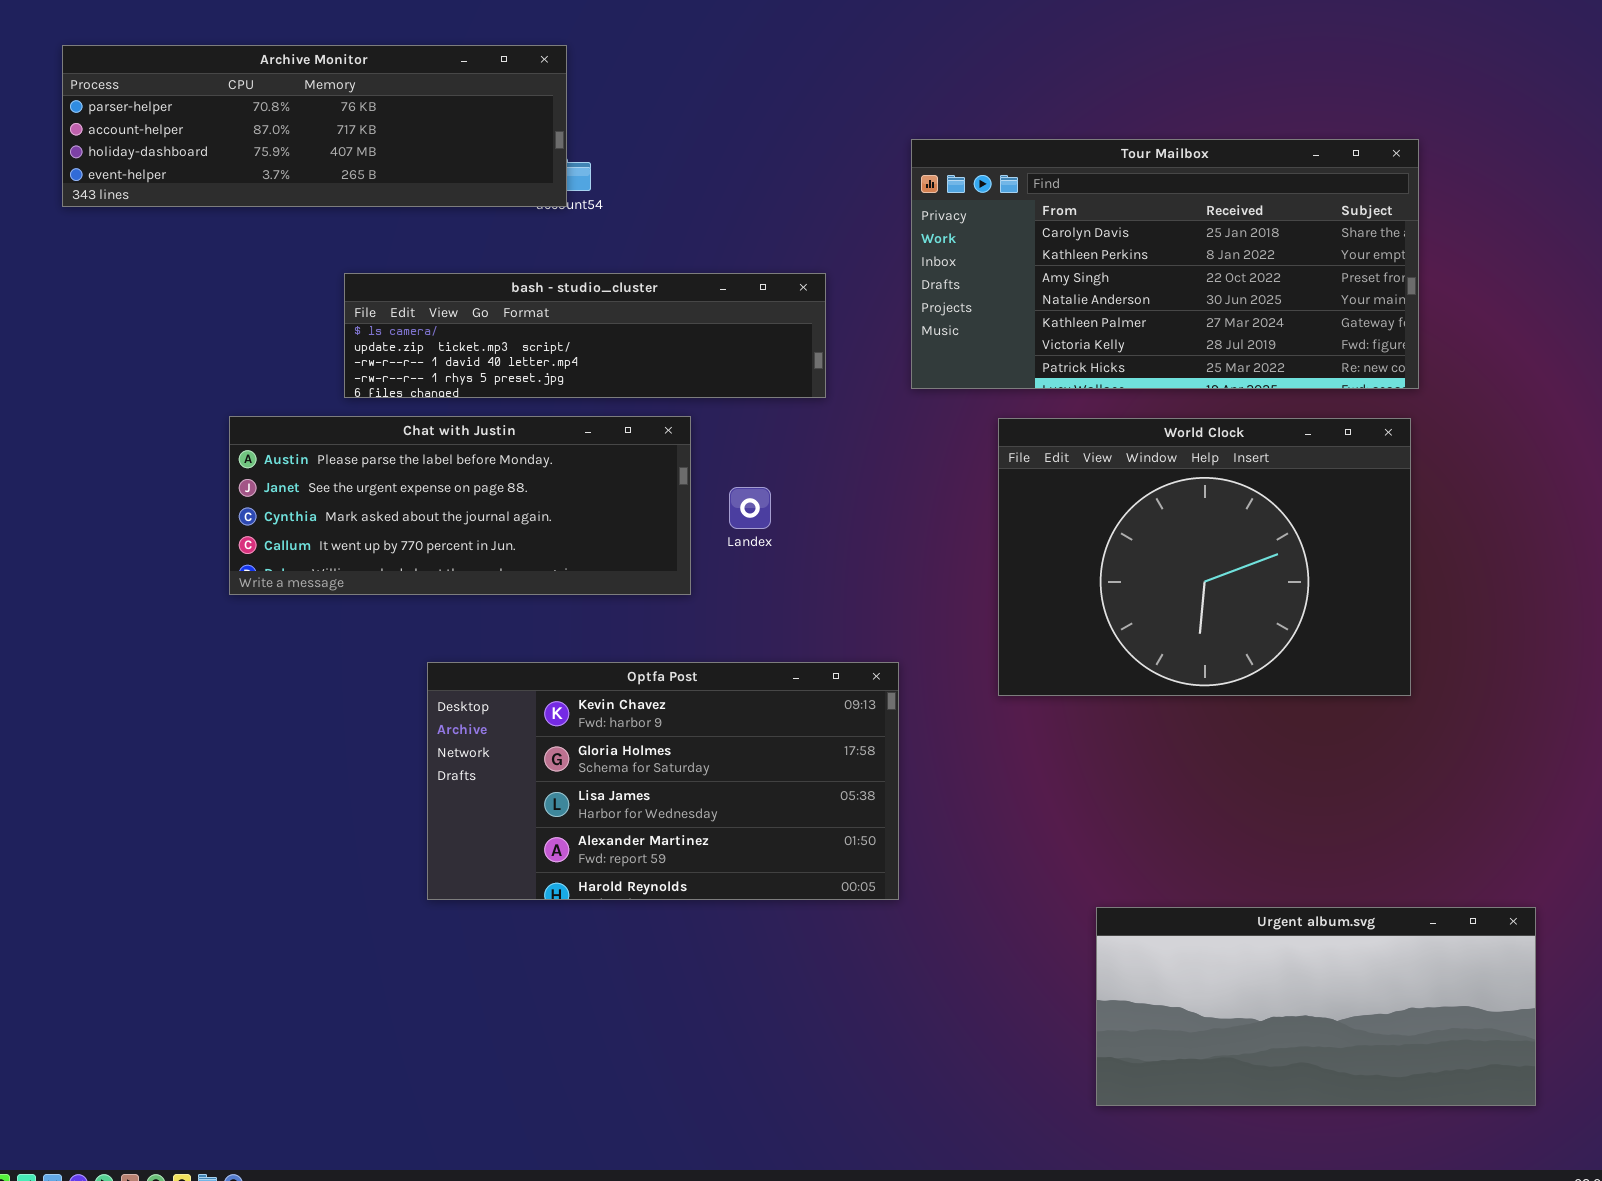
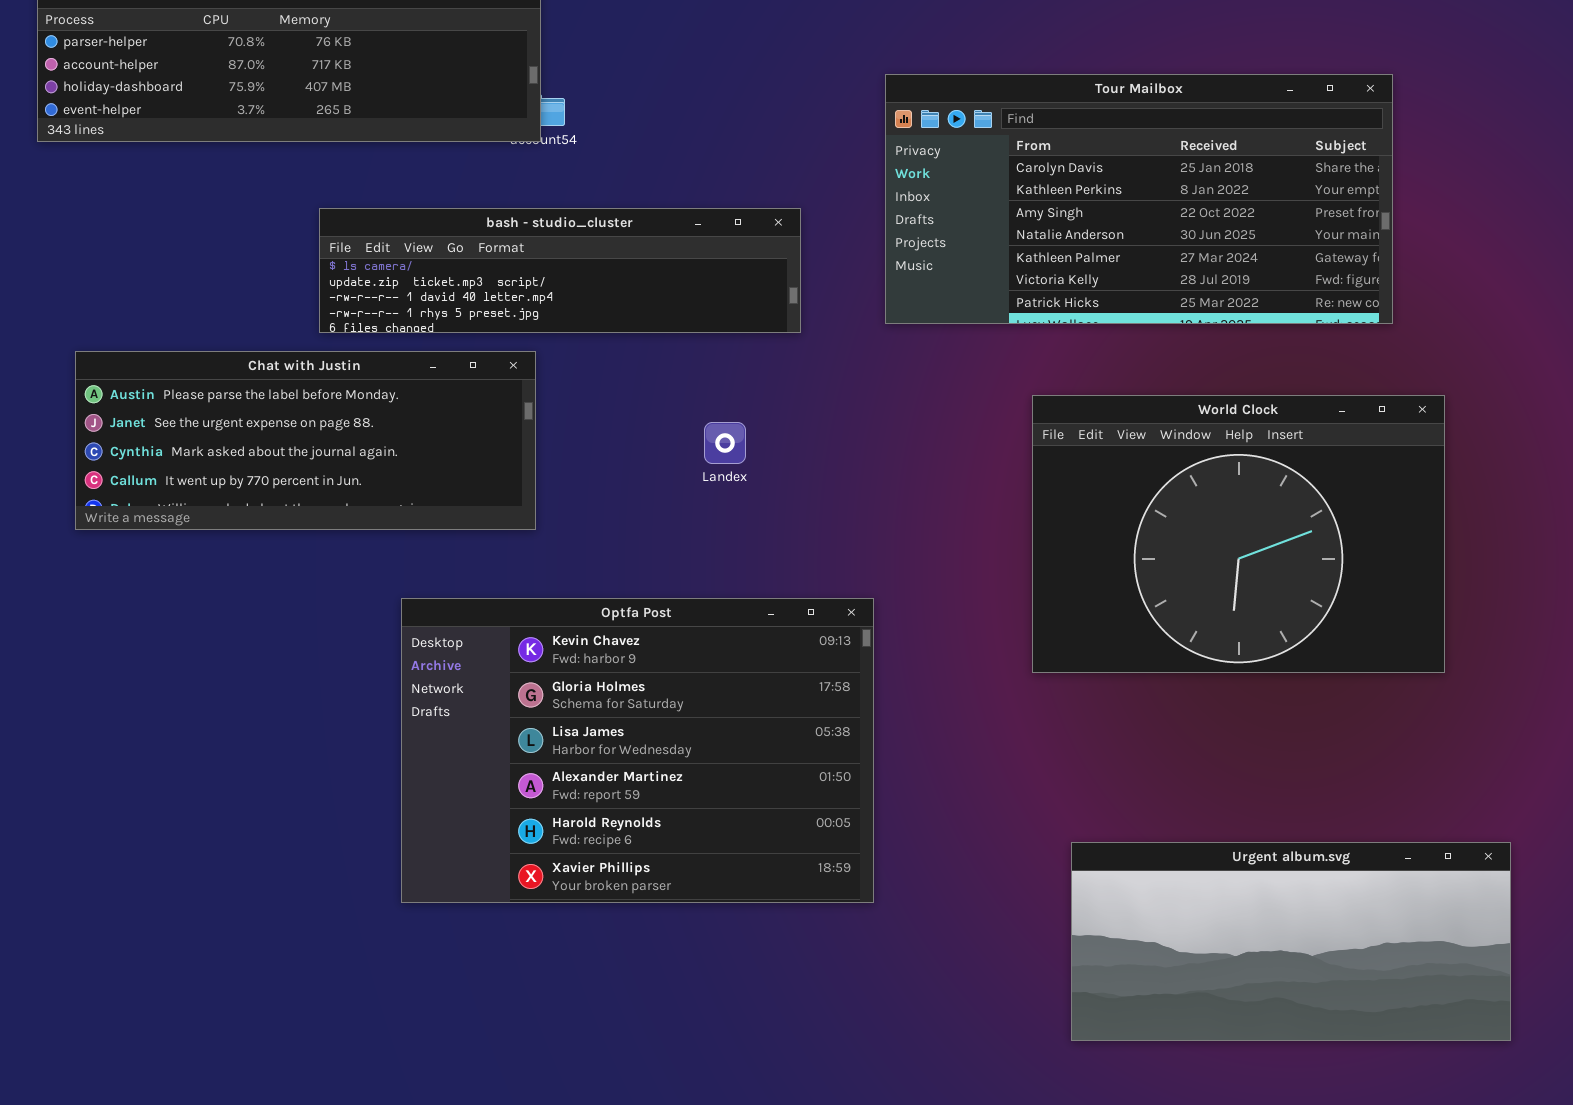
Chat with Justin: [229,416,691,595] -> [75,351,536,530], moved
World Clock: [998,418,1411,696] -> [1032,395,1445,673], moved
Optfa Post: [427,662,899,900] -> [401,598,874,903], resized

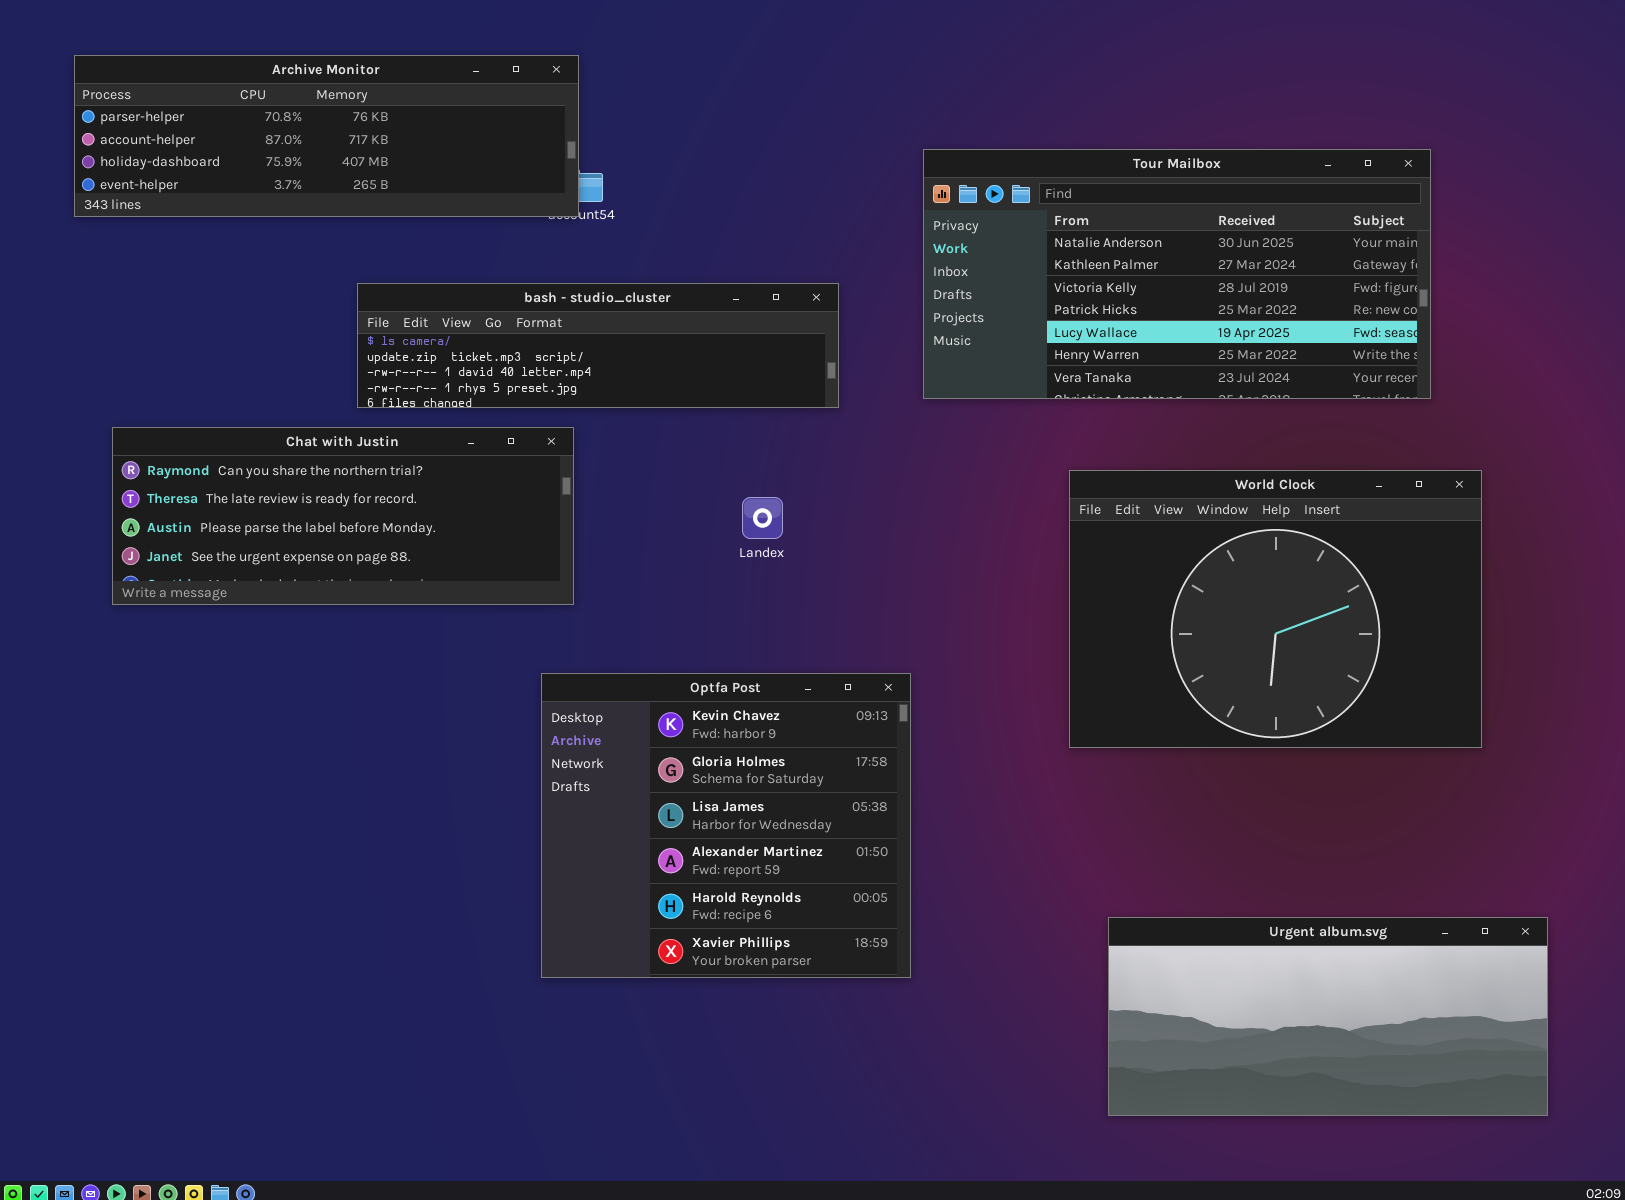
Tour Mailbox: [885,74,1393,324] -> [923,149,1431,399], scrolled down 3 rows
Chat with Justin: [75,351,536,530] -> [112,427,574,605], scrolled up 2 rows
Optfa Post: [401,598,874,903] -> [541,673,911,978], resized

